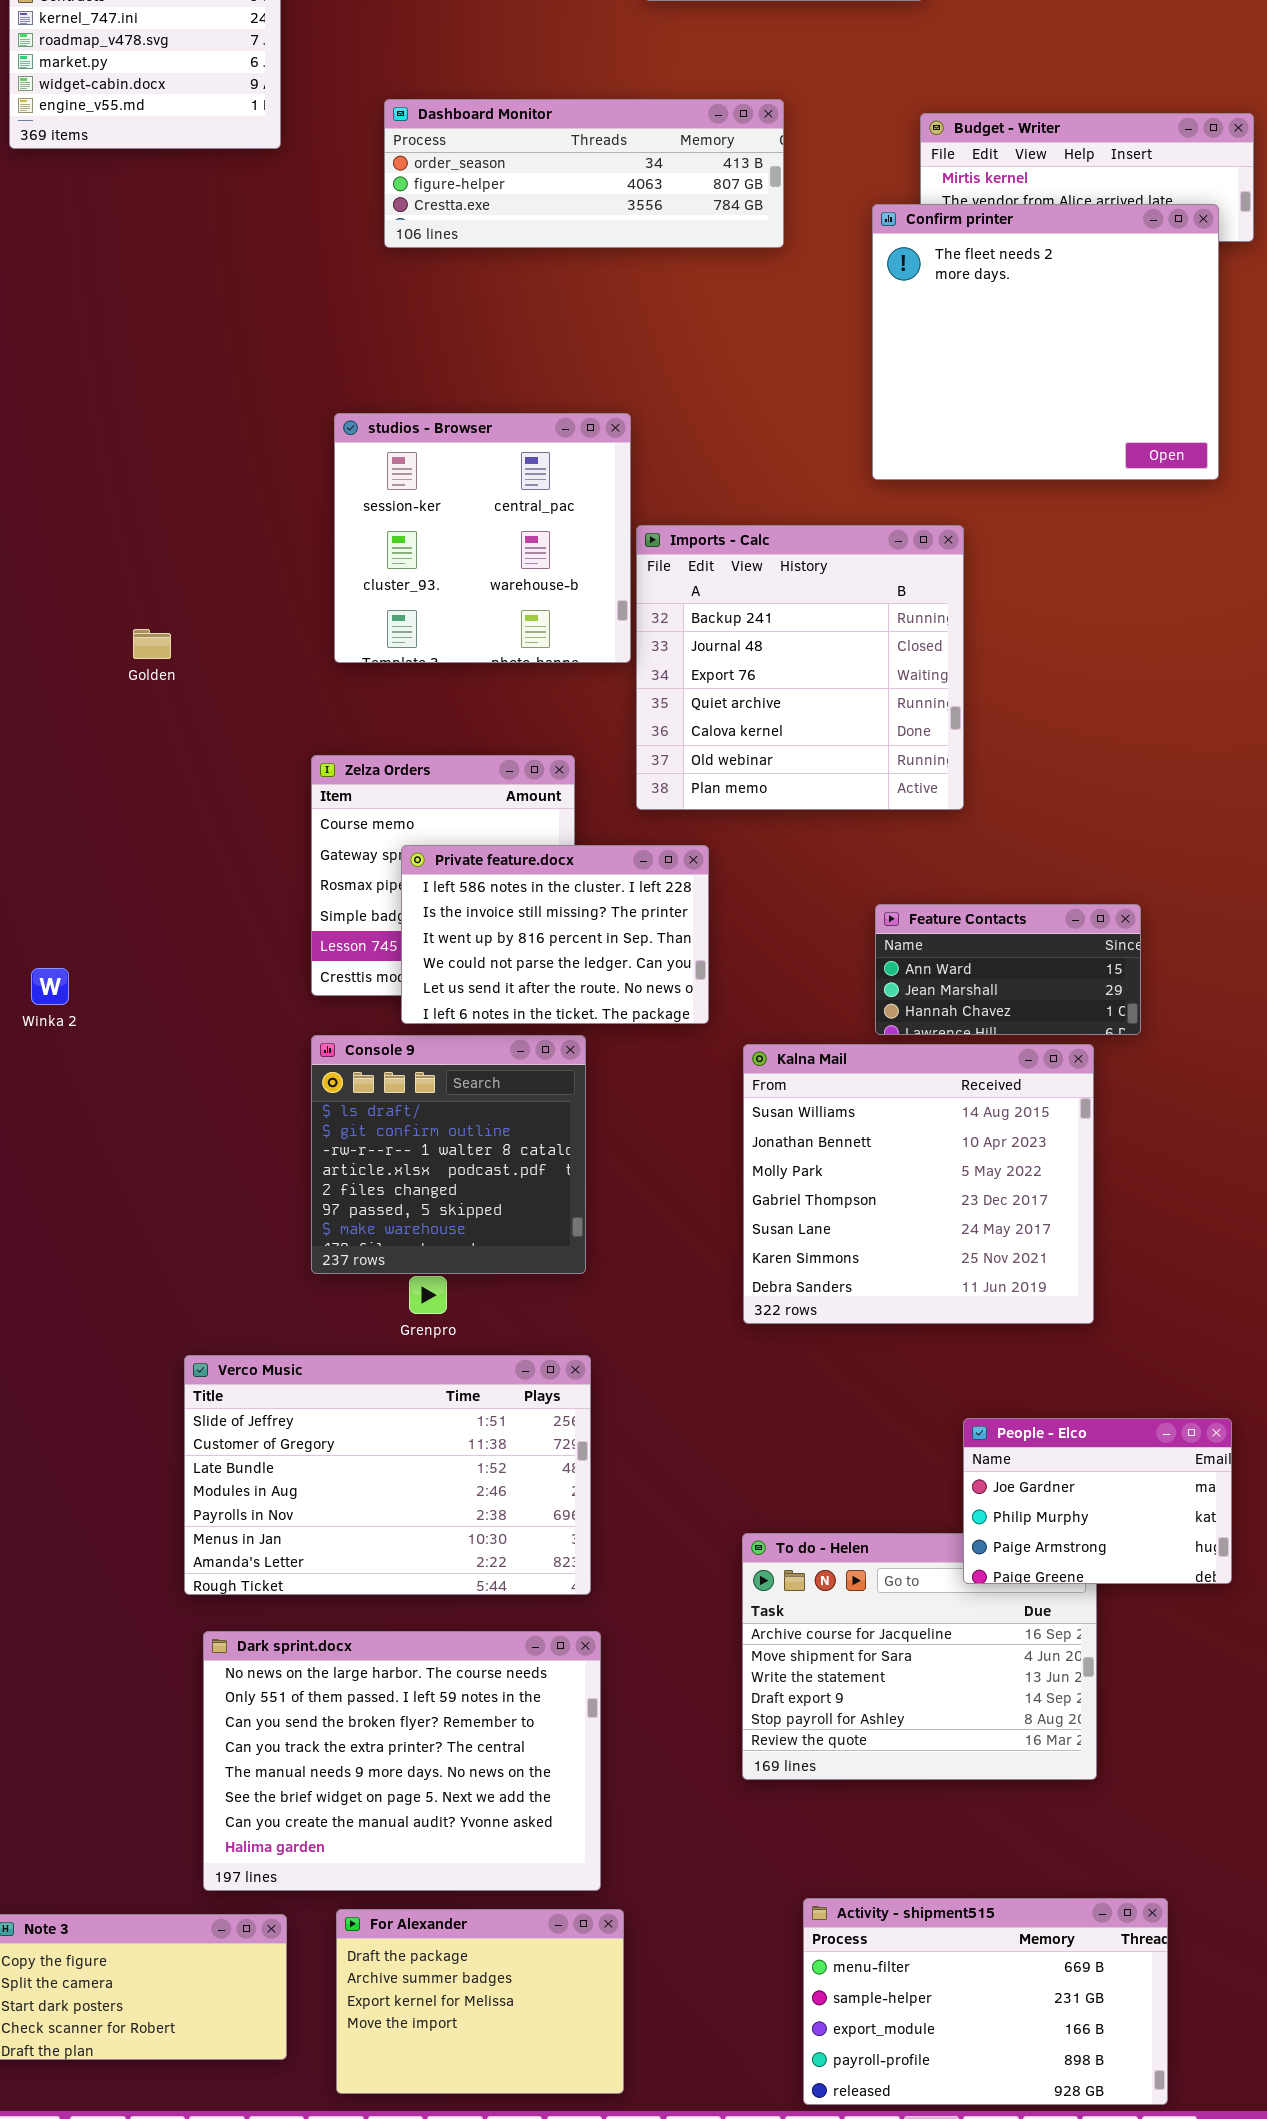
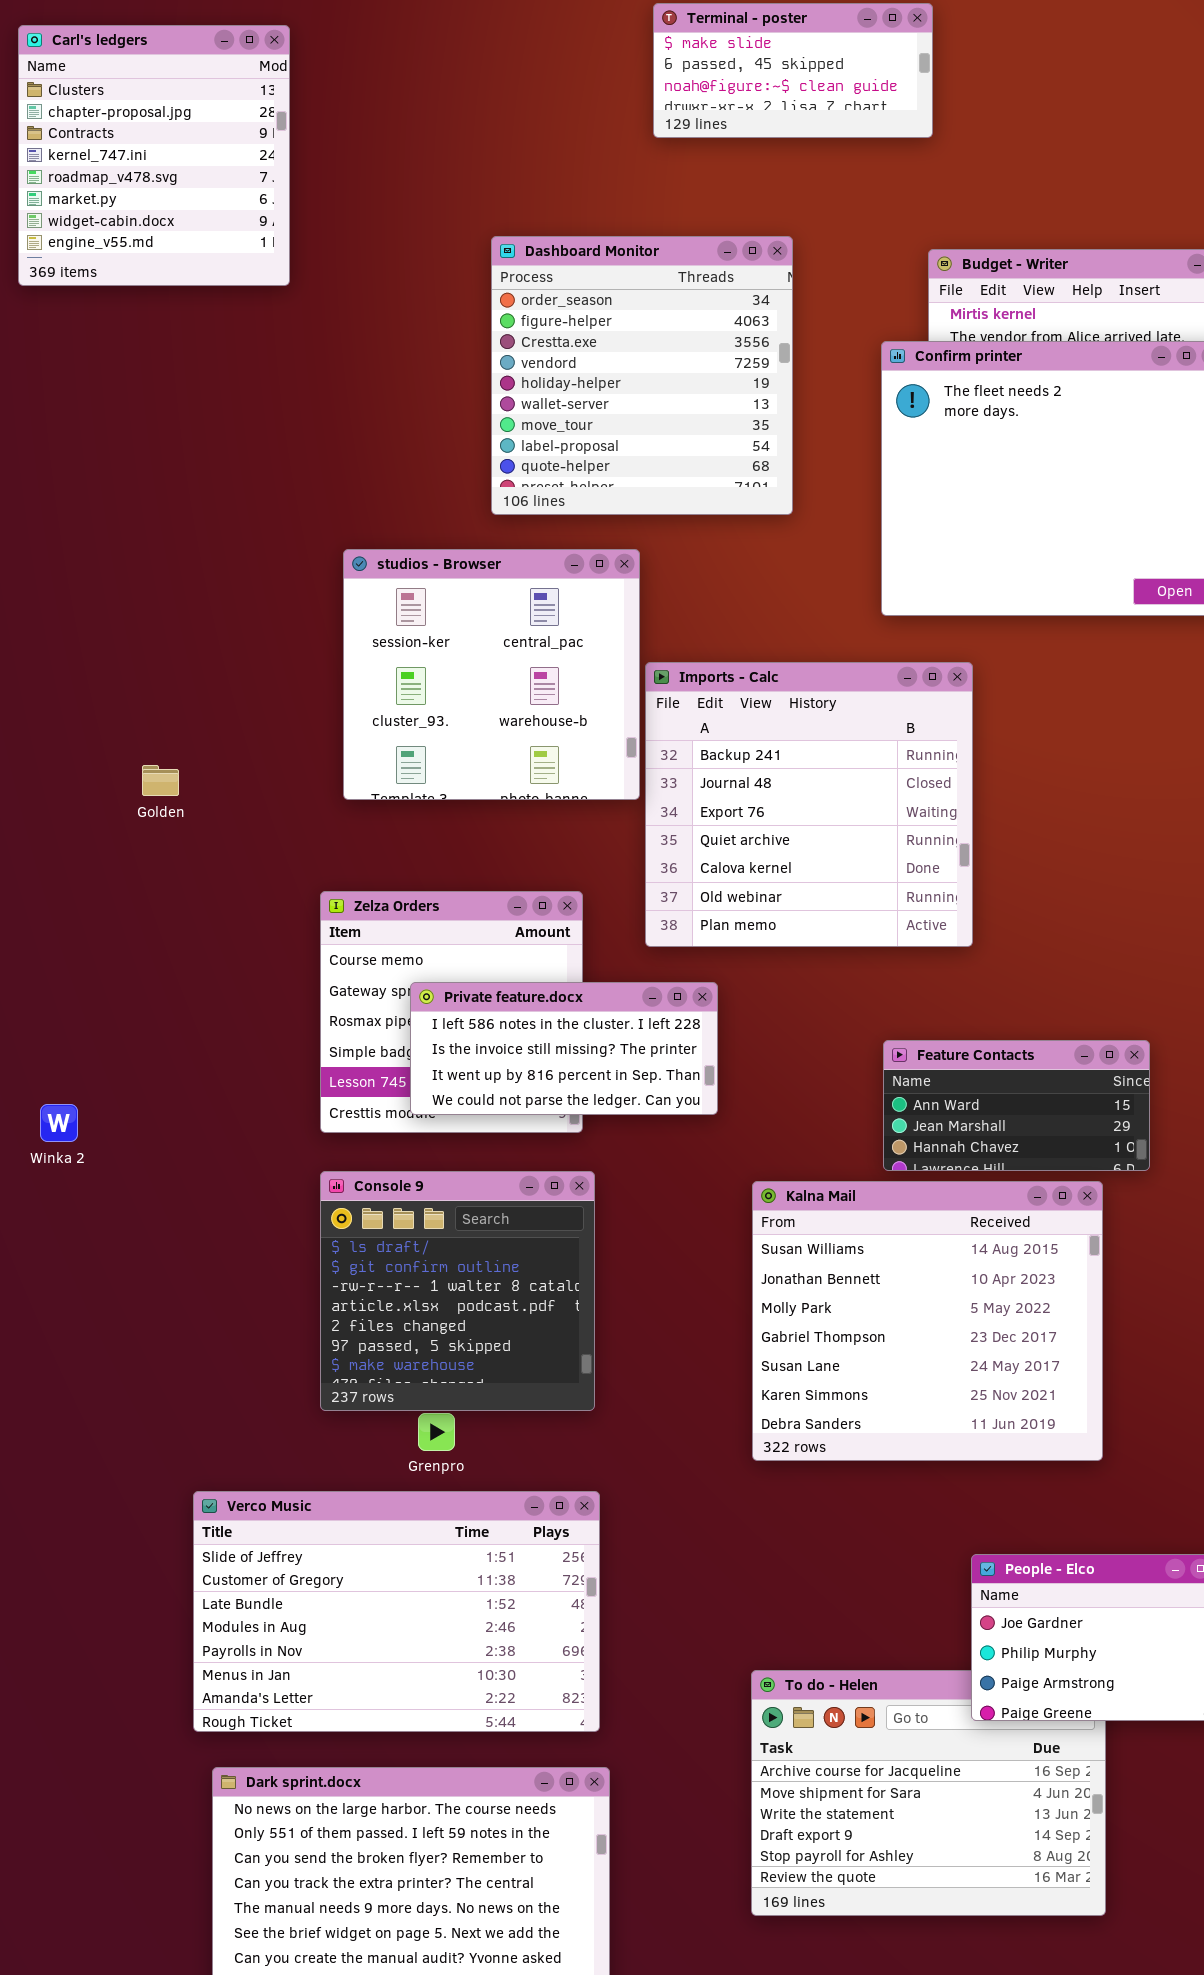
Dashboard Monitor: [384,99,784,248] -> [491,236,793,515], resized
Private feature.docx: [401,845,709,1024] -> [410,982,718,1115], resized

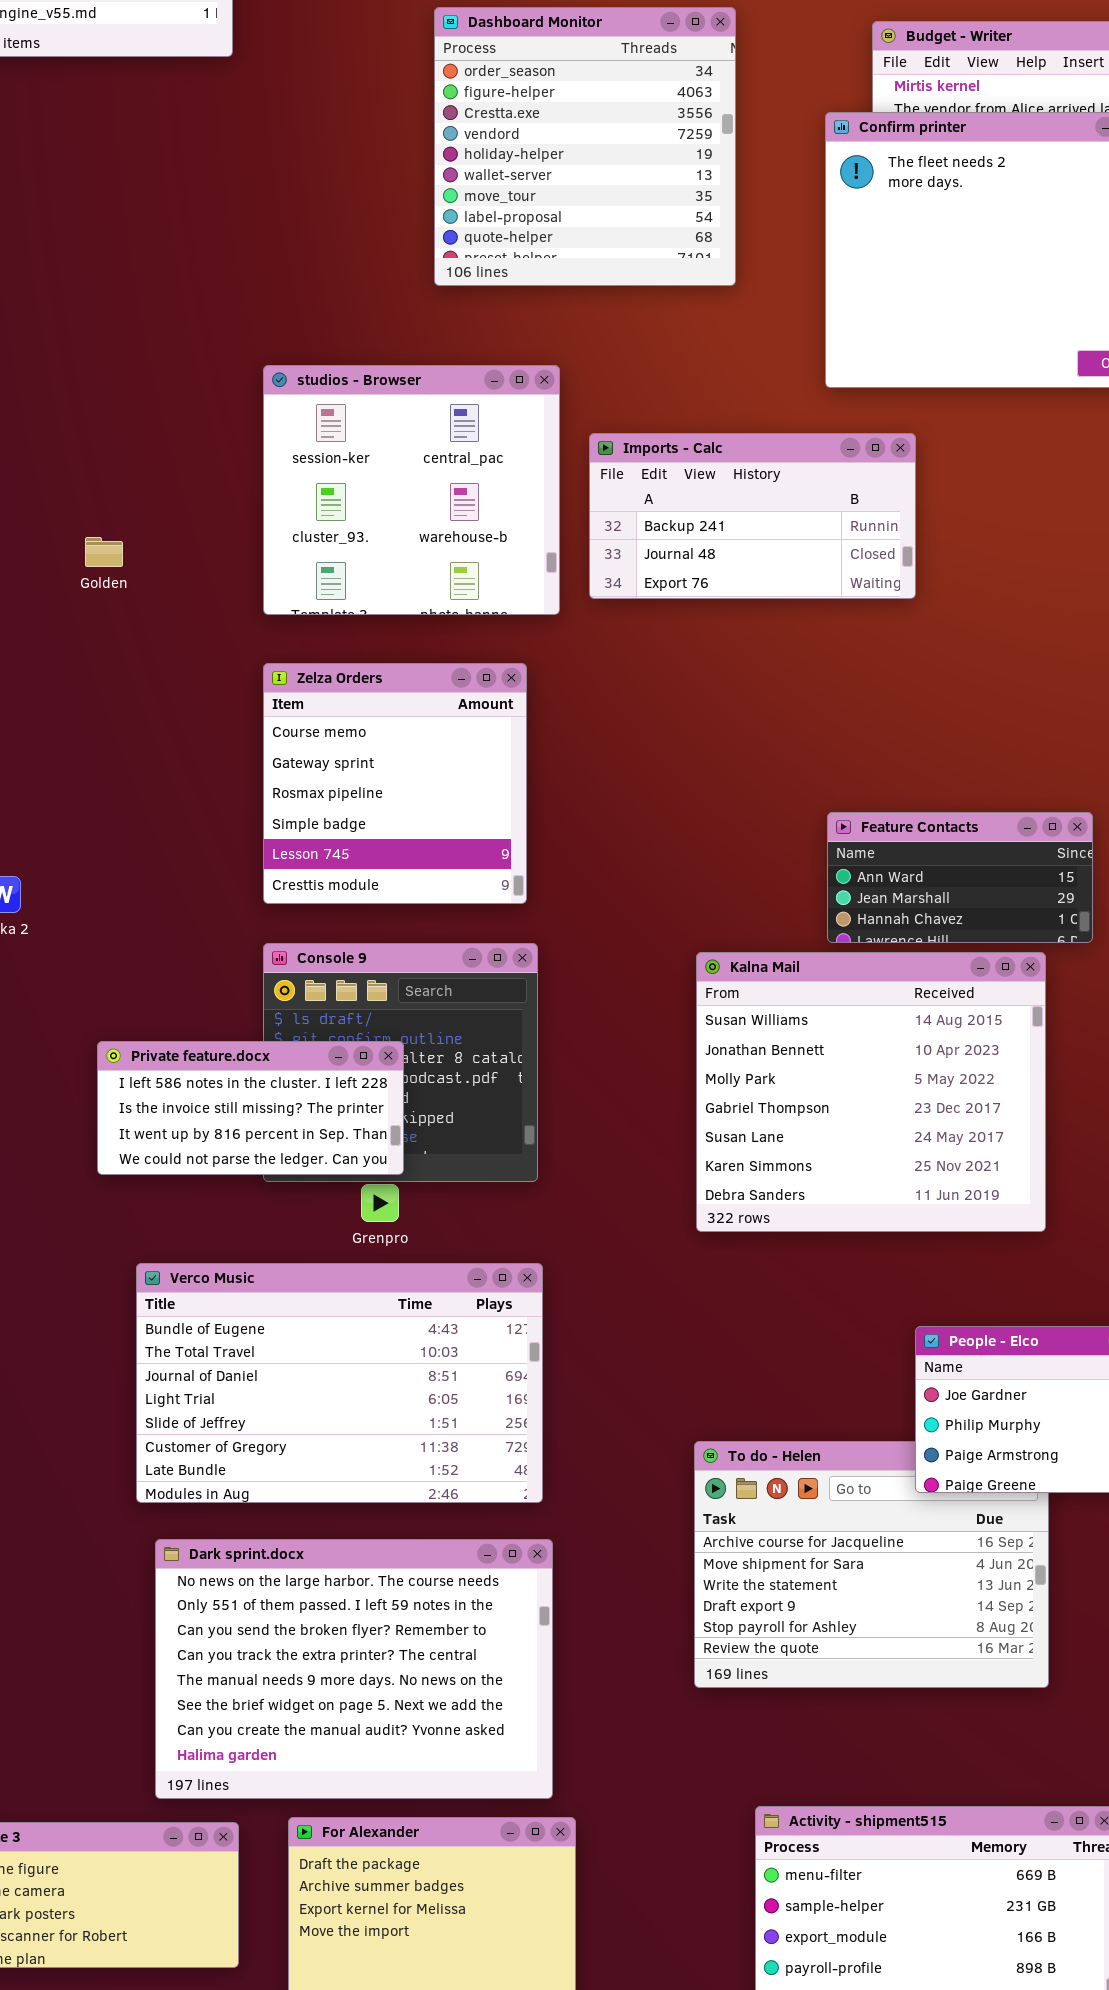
studios - Browser: [343,549,640,800] -> [263,365,560,615], moved
Imports - Calc: [645,662,973,947] -> [589,433,916,599], resized
Private feature.docx: [410,982,718,1115] -> [97,1041,404,1175], moved
Verco Music: [193,1491,600,1732] -> [136,1263,543,1503], scrolled up 4 rows

